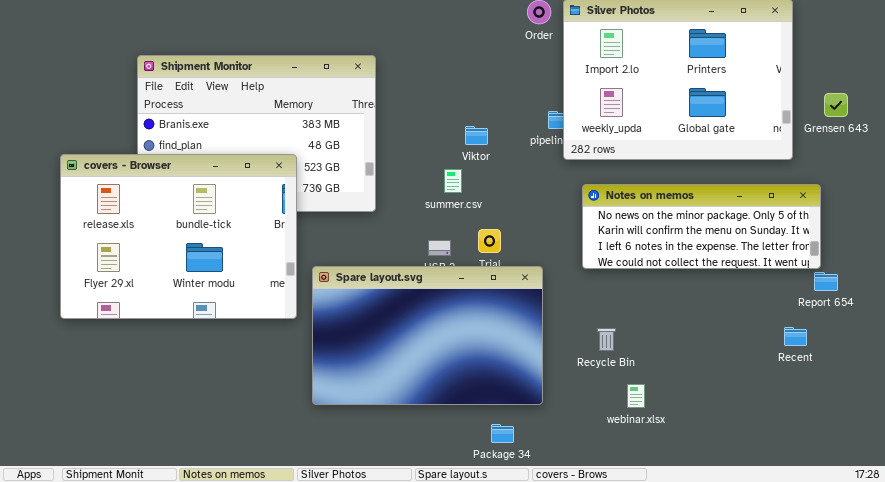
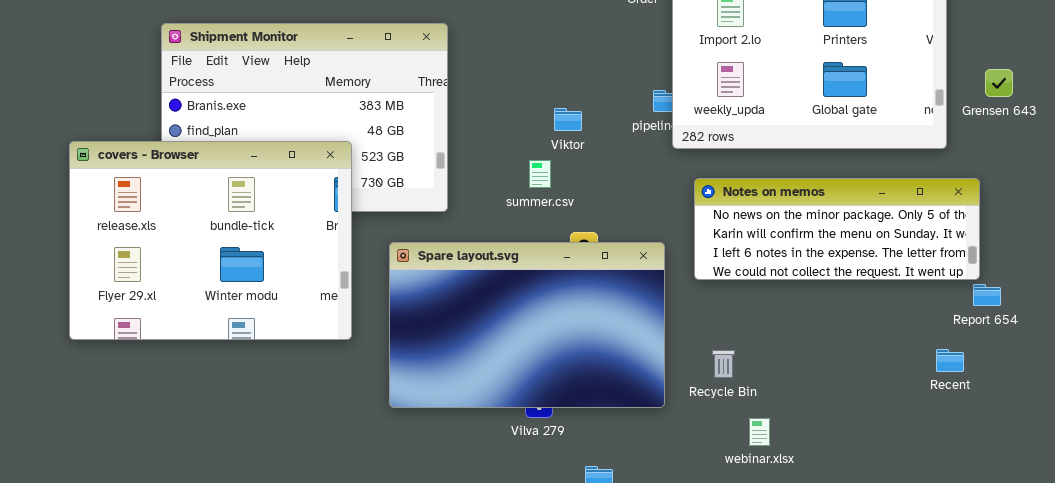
Spare layout.svg: [312,266,543,405] -> [389,242,665,408], moved

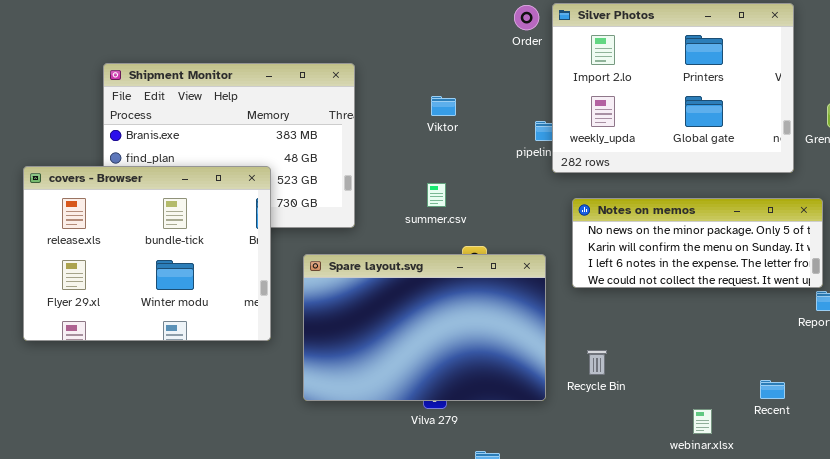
Viktor: [554,108,582,131] -> [431,96,456,116], moved
Recent: [936,349,964,372] -> [760,380,785,399], moved
webinar.xlsx: [749,418,770,446] -> [693,409,712,434], moved

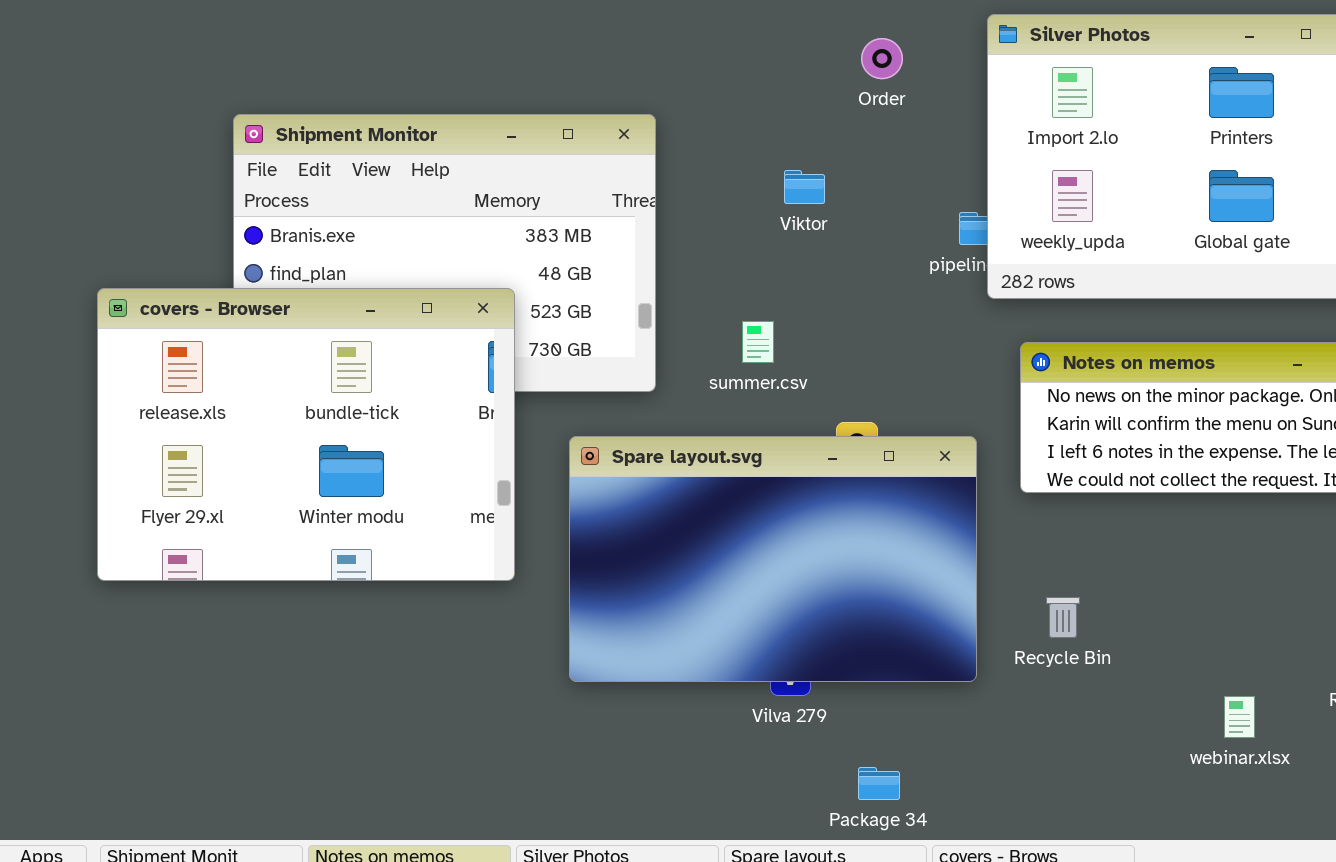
Order: [514,5,539,30] -> [861,38,903,79], moved
summer.csv: [427,183,446,207] -> [742,321,774,363], moved

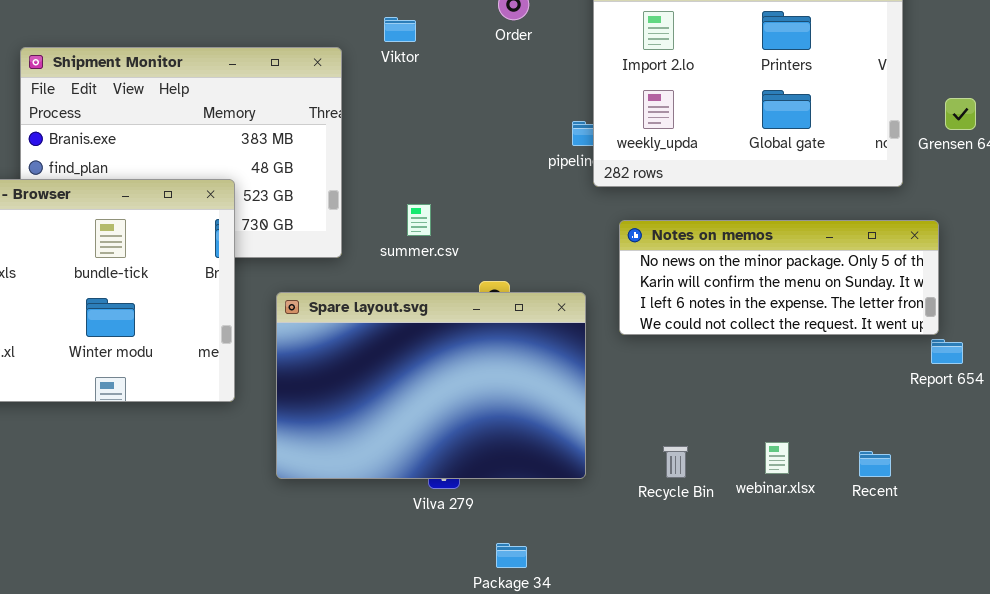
Viktor: [784,170,825,204] -> [384,17,416,42], moved
Recycle Bin: [1046,597,1080,638] -> [663,446,688,478], moved
webinar.xlsx: [1224,696,1255,738] -> [765,442,789,474], moved

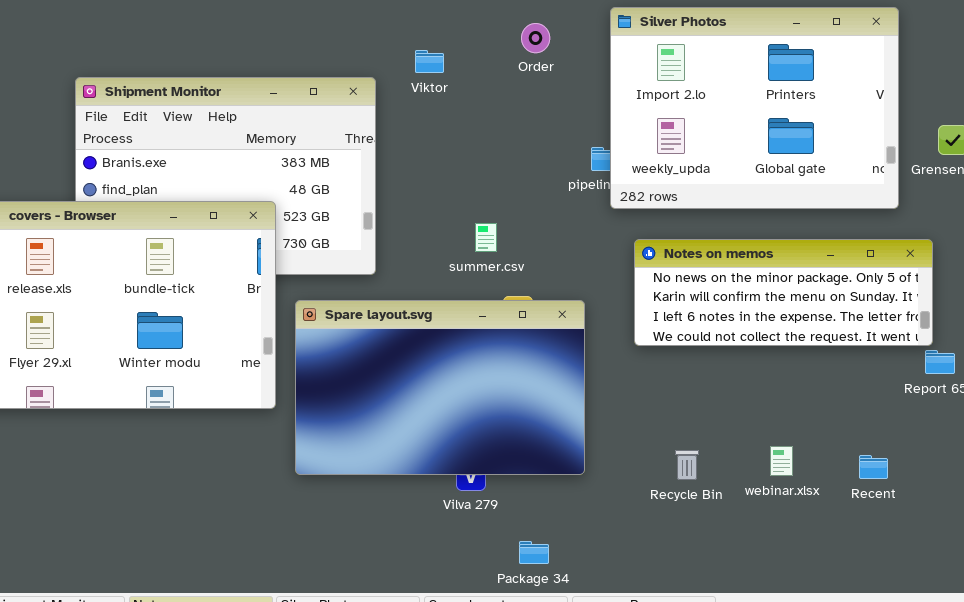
summer.csv: [407,204,431,236] -> [475,223,497,252], moved
Spare layout.svg: [276,292,586,479] -> [295,300,585,475], moved

